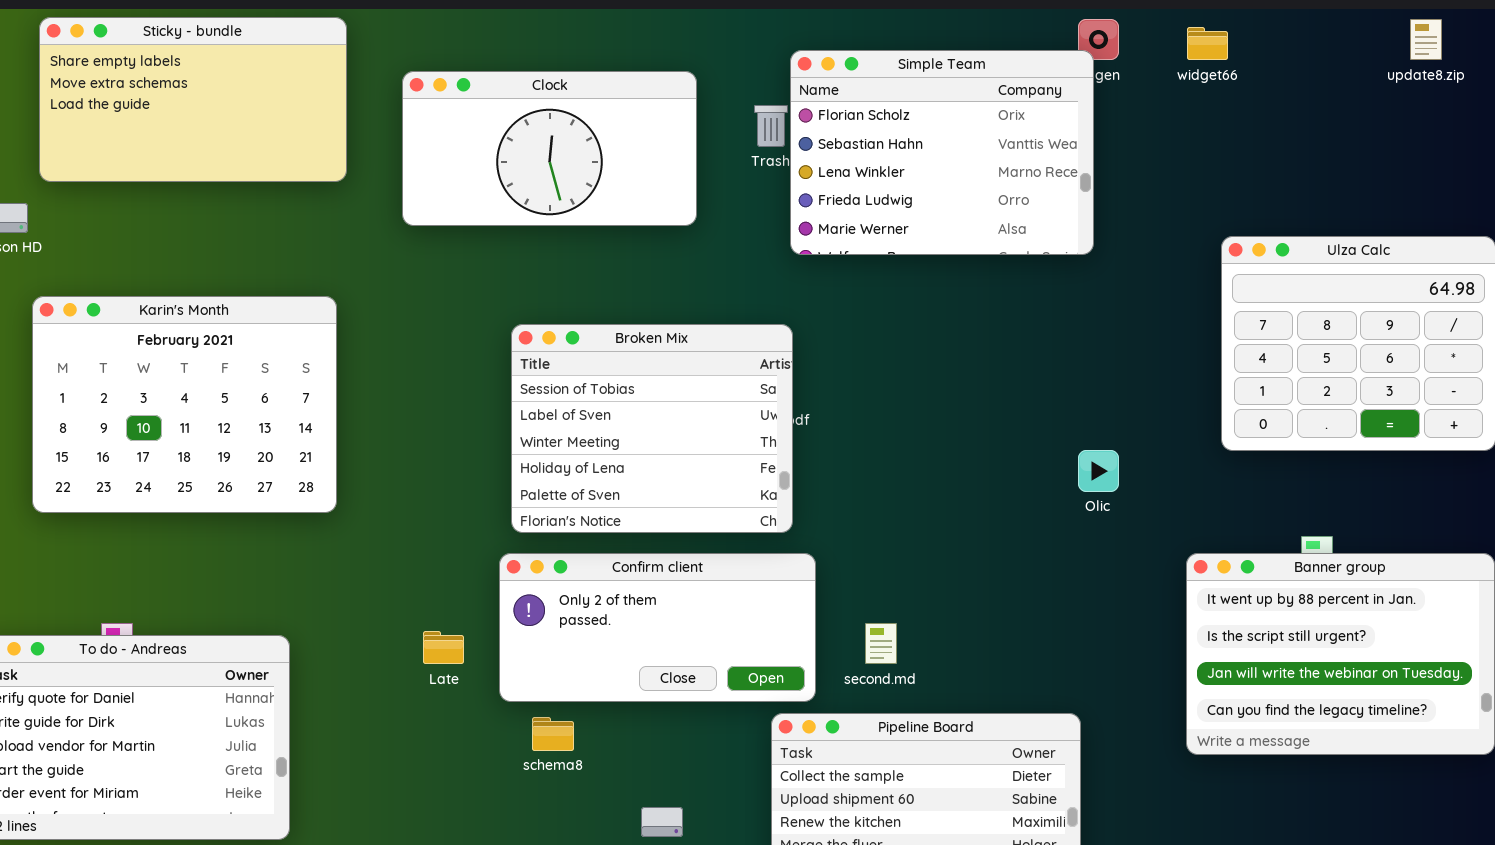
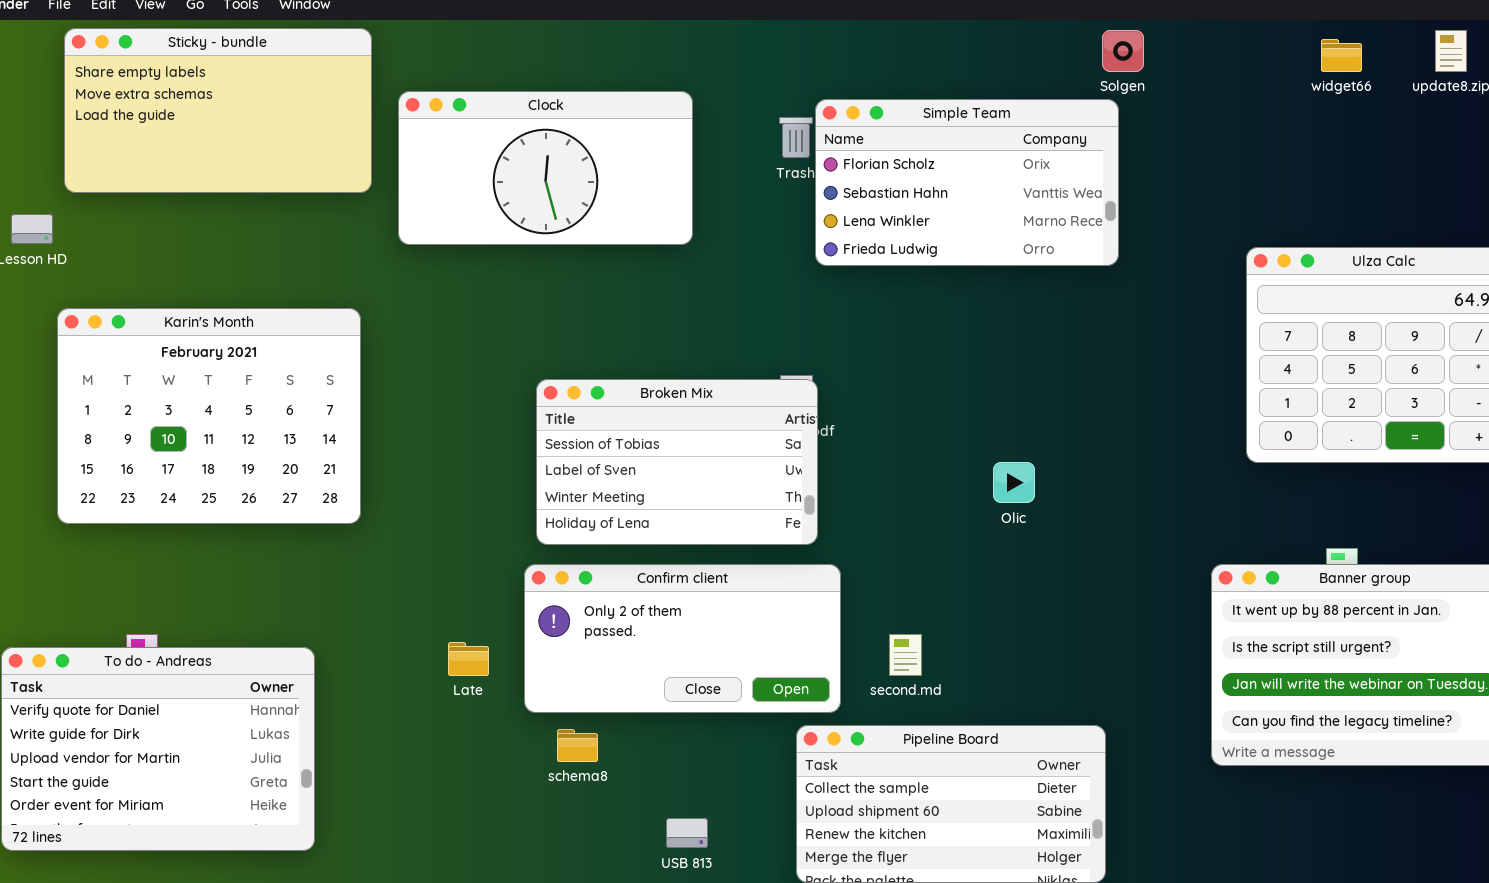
widget66: [1187,27,1228,60] -> [1321,39,1362,72], moved
Simple Team: [790,50,1094,255] -> [815,99,1119,266], resized
Clock: [402,71,697,226] -> [398,91,693,245], moved
Broken Mix: [511,324,793,533] -> [536,379,818,545], resized
Olic: [1078,450,1119,492] -> [993,462,1035,503], moved

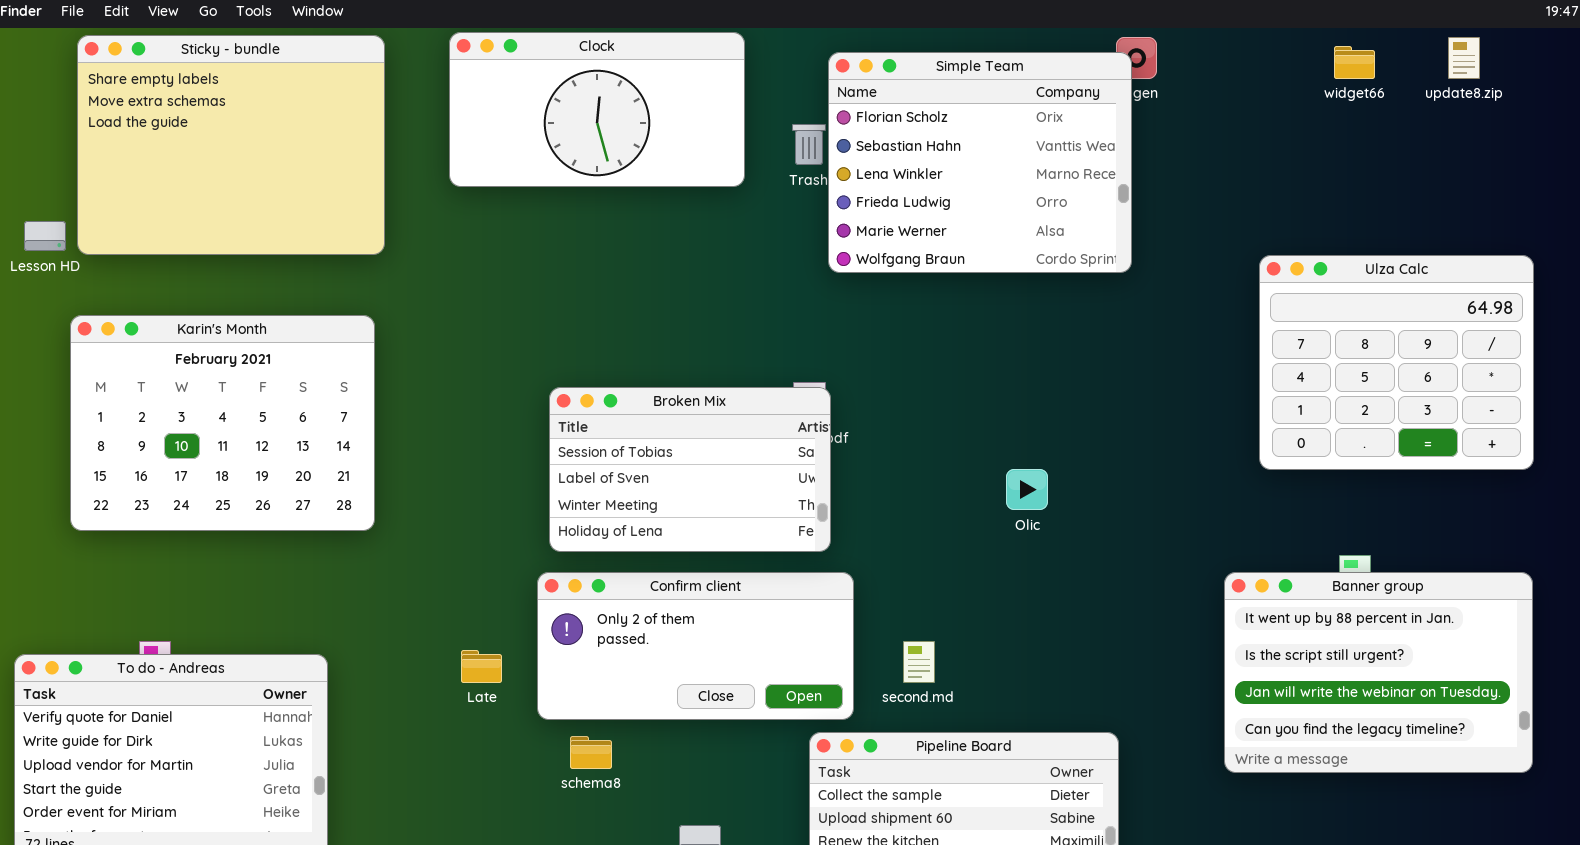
Sticky - bundle: [64,28,372,193] -> [77,35,385,255], resized
Clock: [398,91,693,245] -> [449,32,745,187], moved
Simple Team: [815,99,1119,266] -> [828,52,1132,273], resized

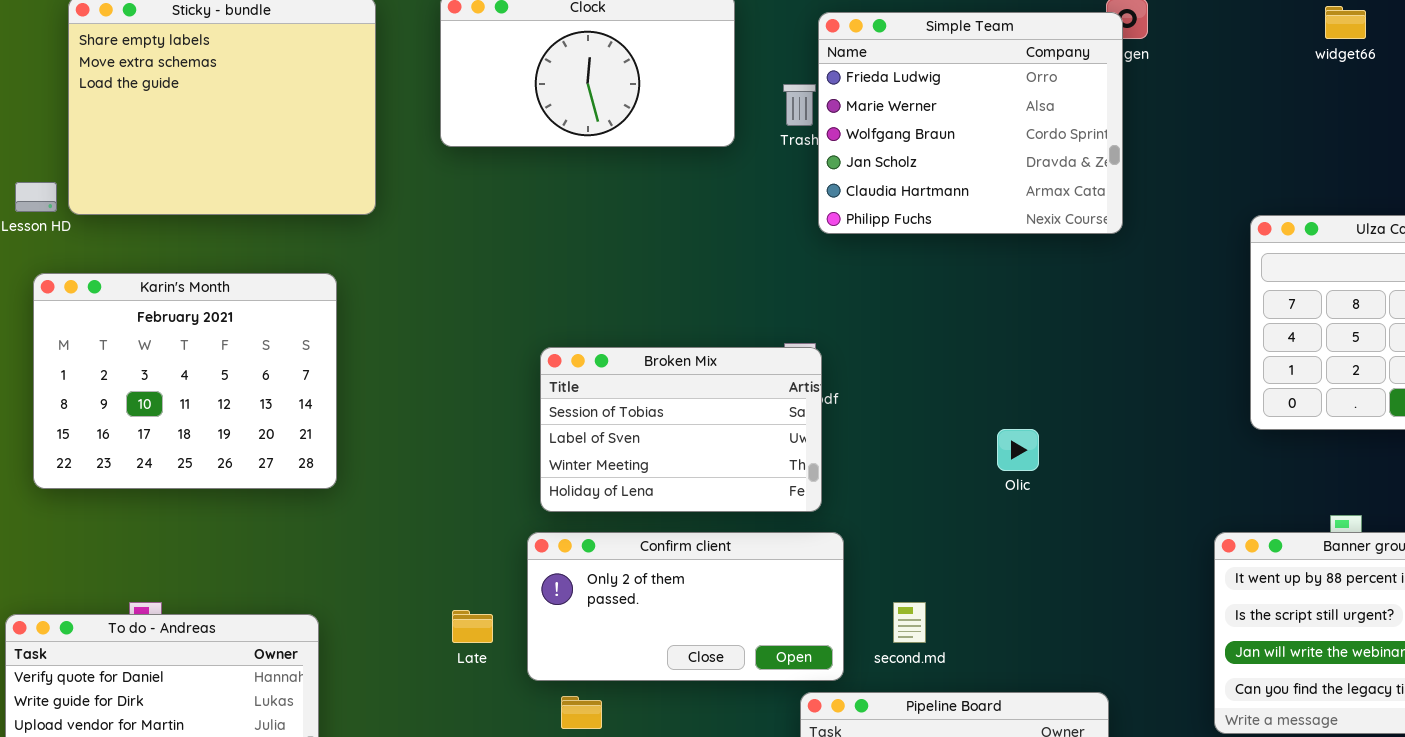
Simple Team: [828,52,1132,273] -> [818,12,1123,234], scrolled down 3 rows
Karin's Month: [70,315,375,531] -> [33,273,337,489], moved

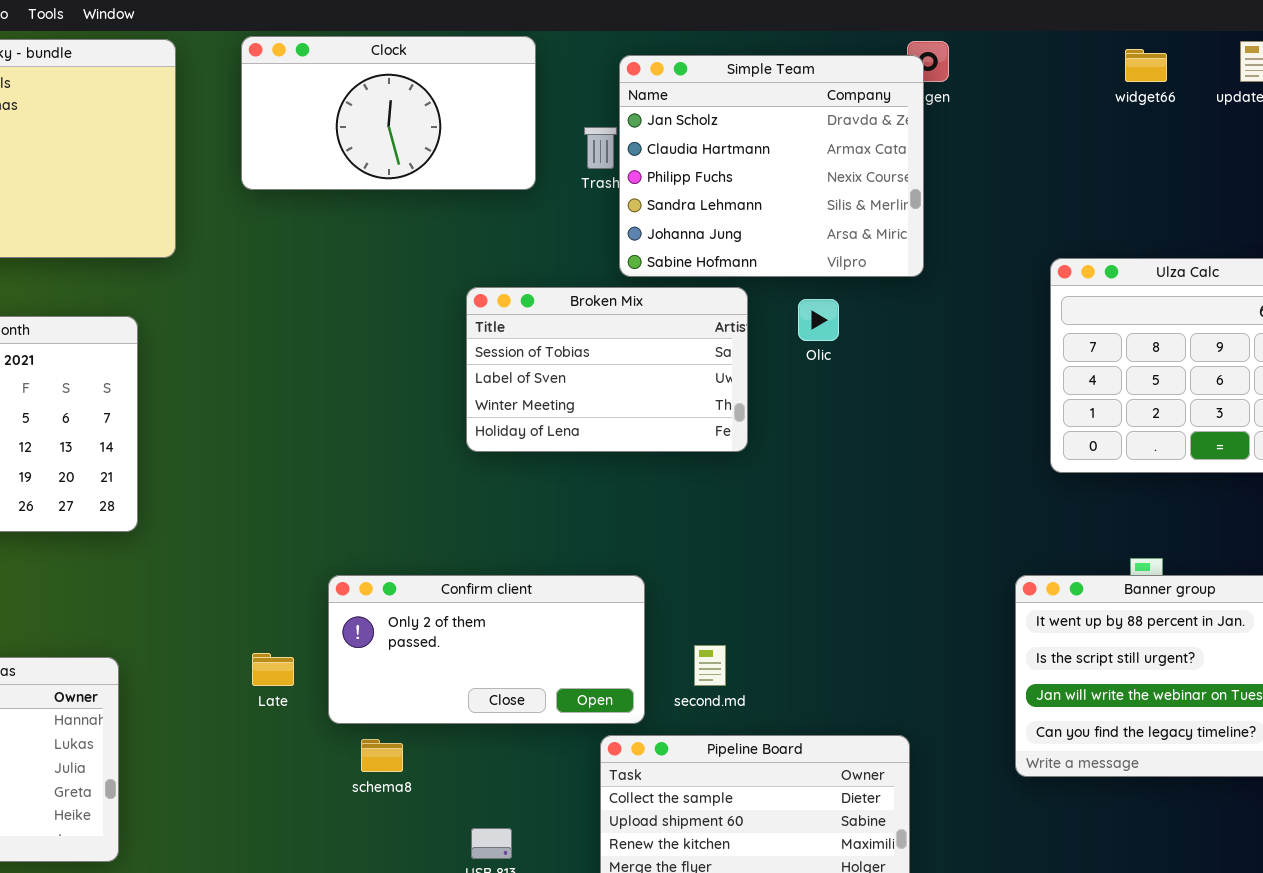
Simple Team: [818,12,1123,234] -> [619,55,924,277], scrolled down 3 rows
Broken Mix: [540,347,822,512] -> [466,287,748,452], moved
Olic: [997,429,1039,471] -> [798,299,839,341], moved

